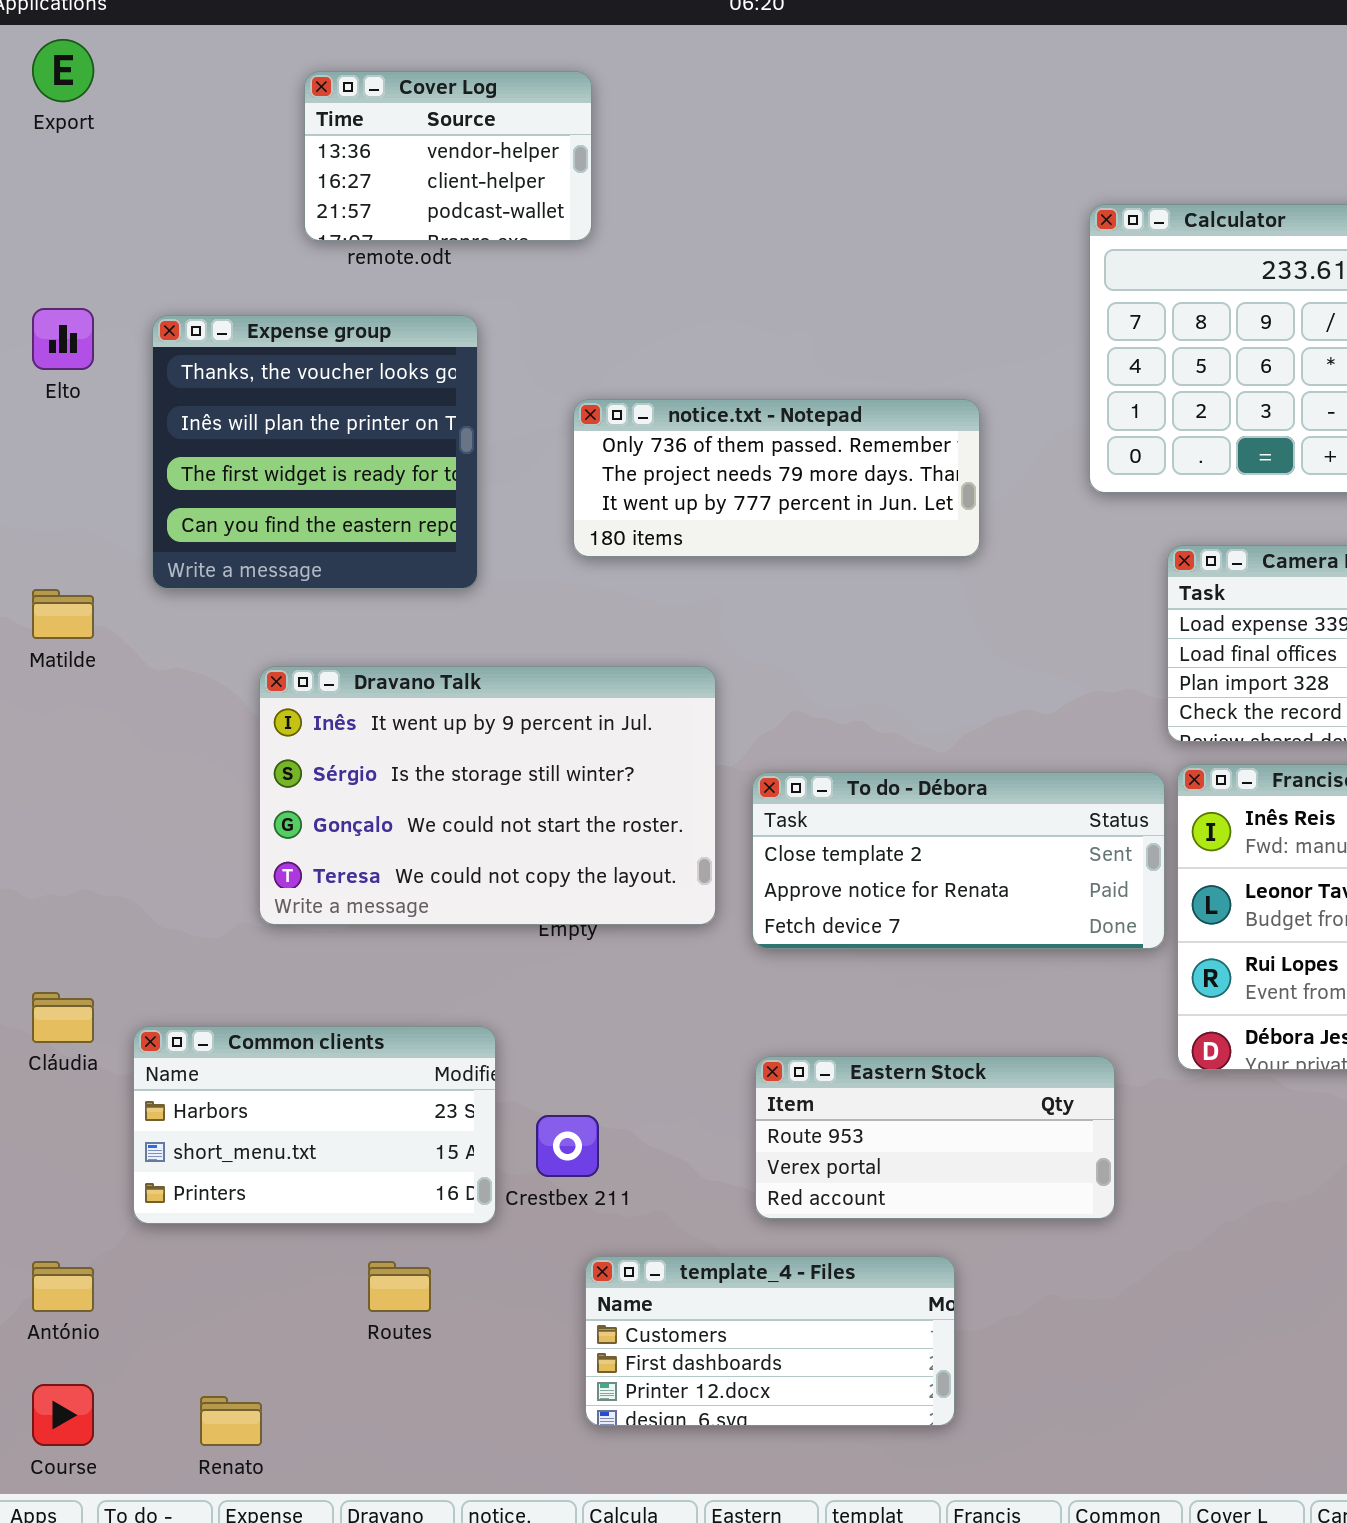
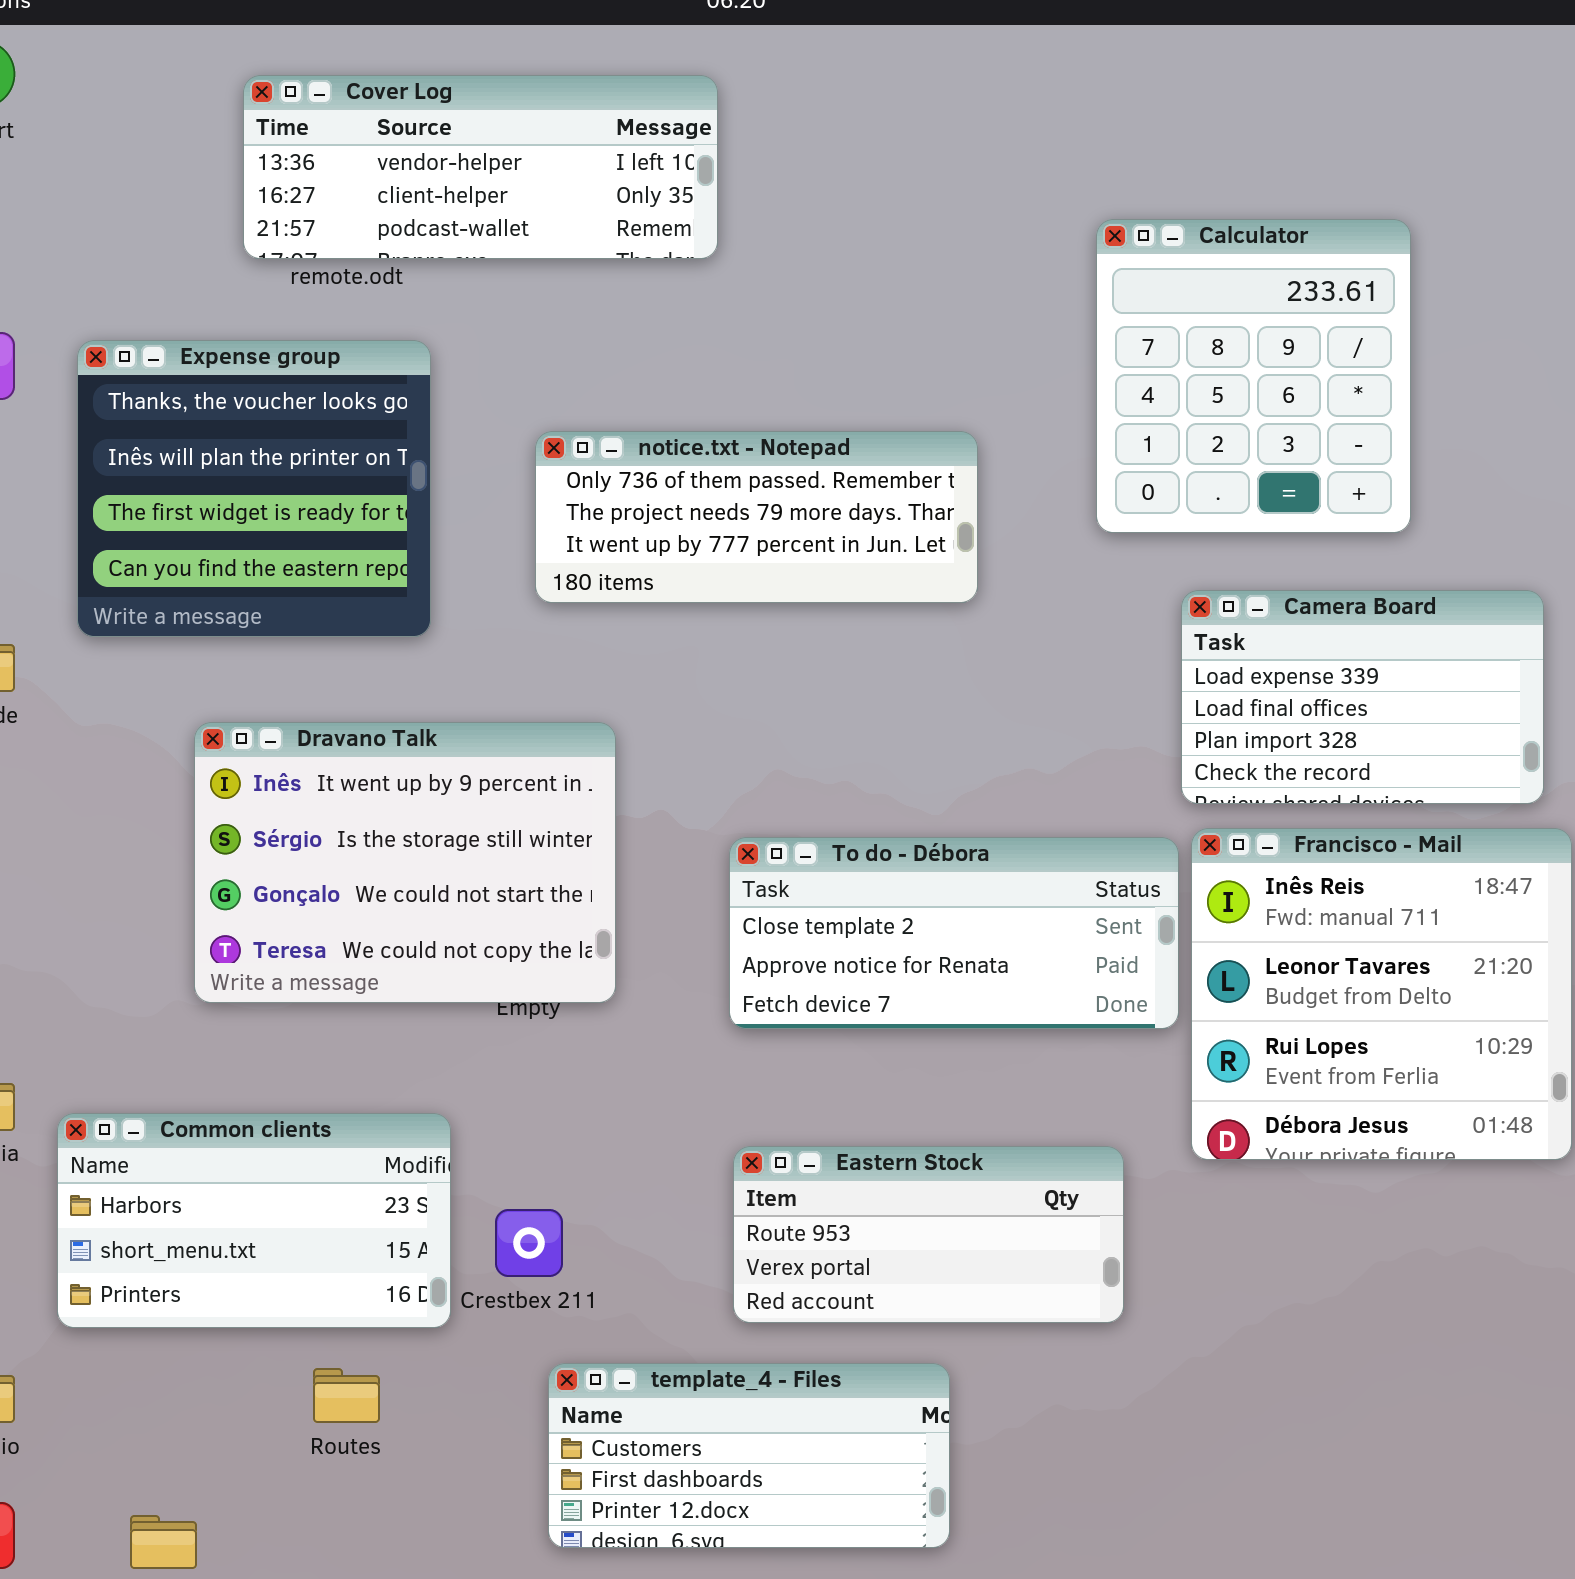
Cover Log: [304,71,592,241] -> [243,75,718,259], resized
Dravano Talk: [259,666,716,925] -> [194,722,616,1003], resized

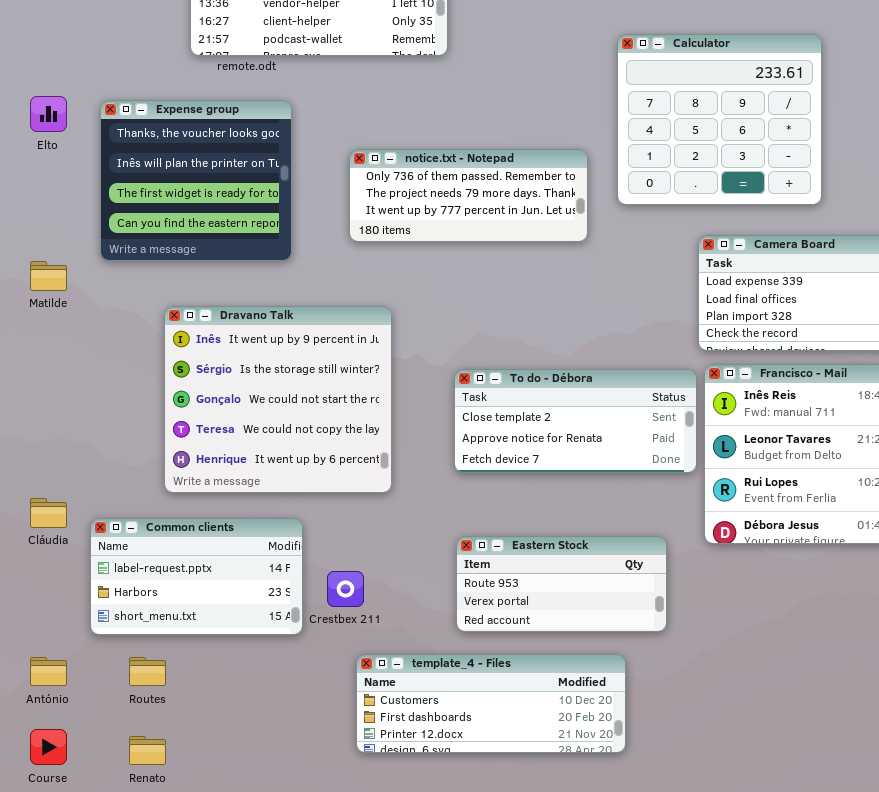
Calculator: [1096,219,1411,533] -> [617,34,822,205], resized
Dravano Talk: [194,722,616,1003] -> [164,306,392,493], resized
Common clients: [57,1113,451,1328] -> [90,518,303,635], scrolled up 1 row
template_4 - Files: [548,1363,950,1548] -> [356,654,626,753], resized
Routes: [313,1368,380,1423] -> [129,657,166,686], moved

